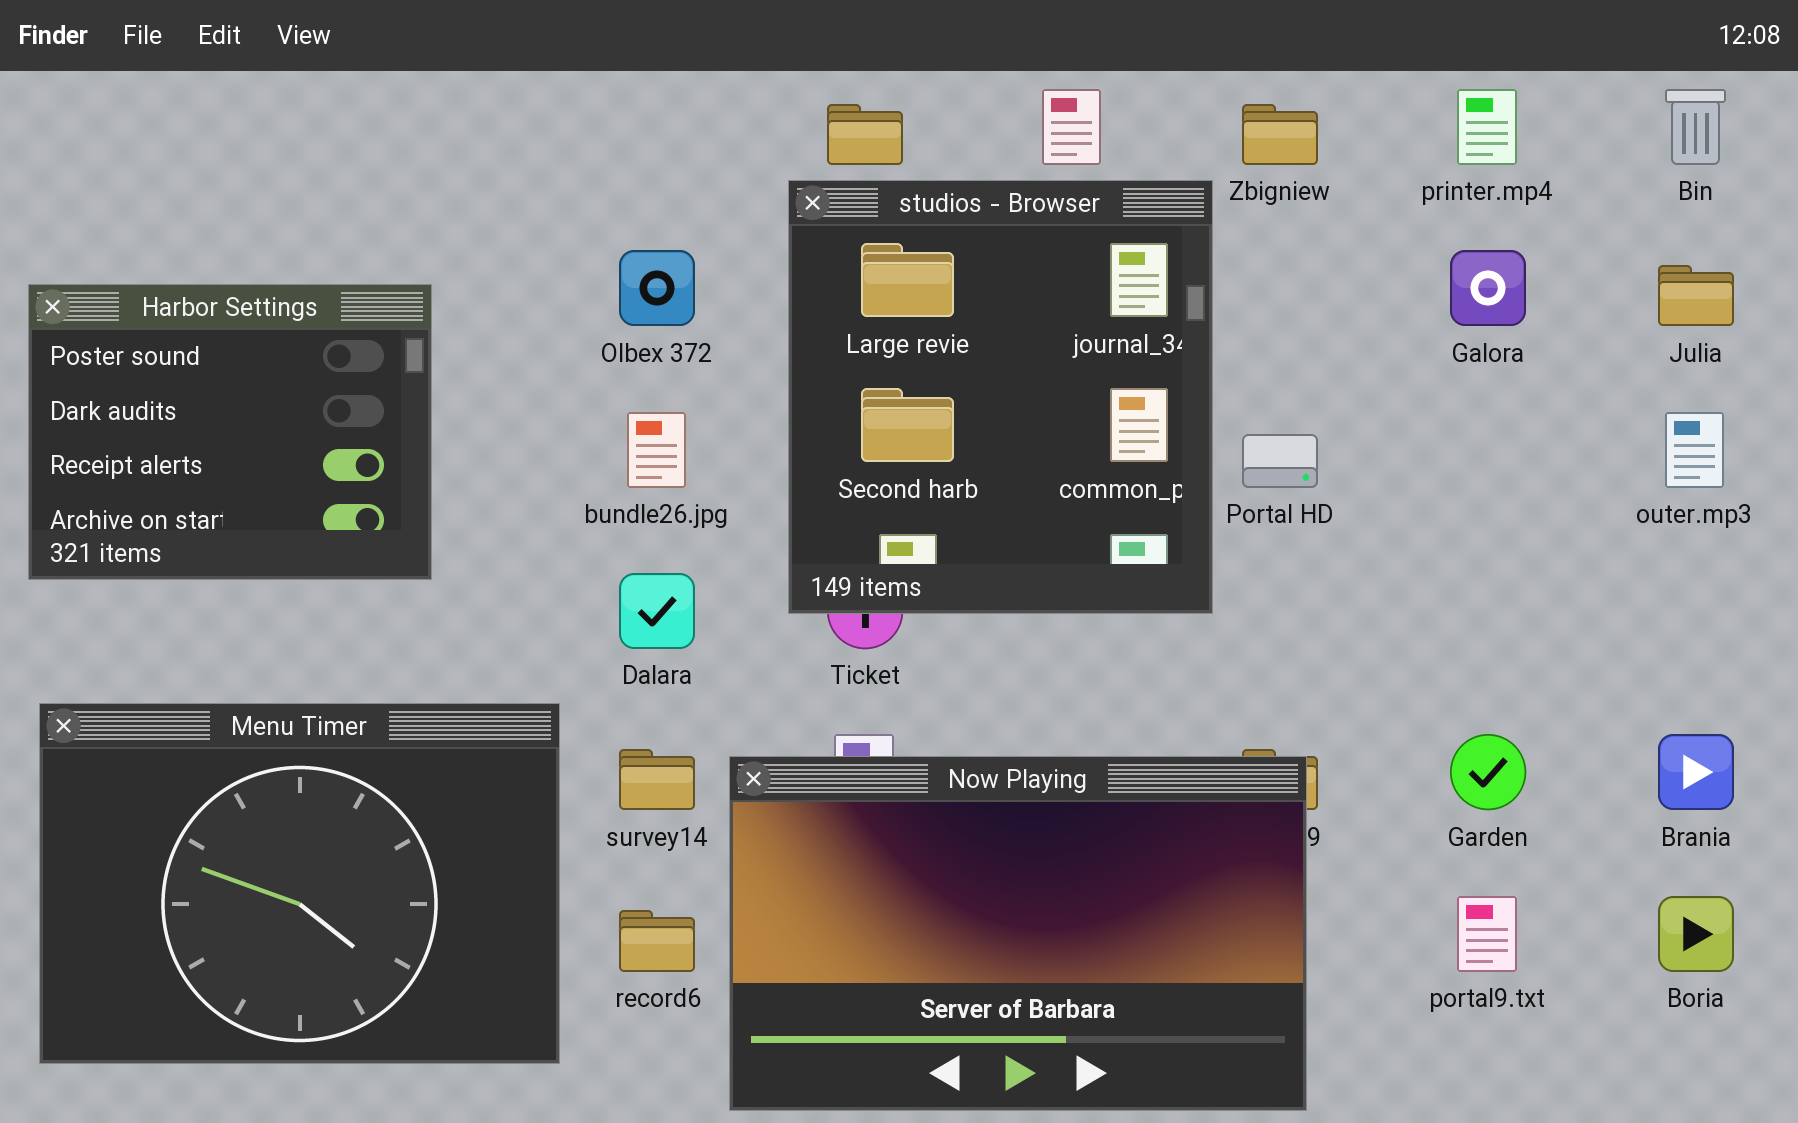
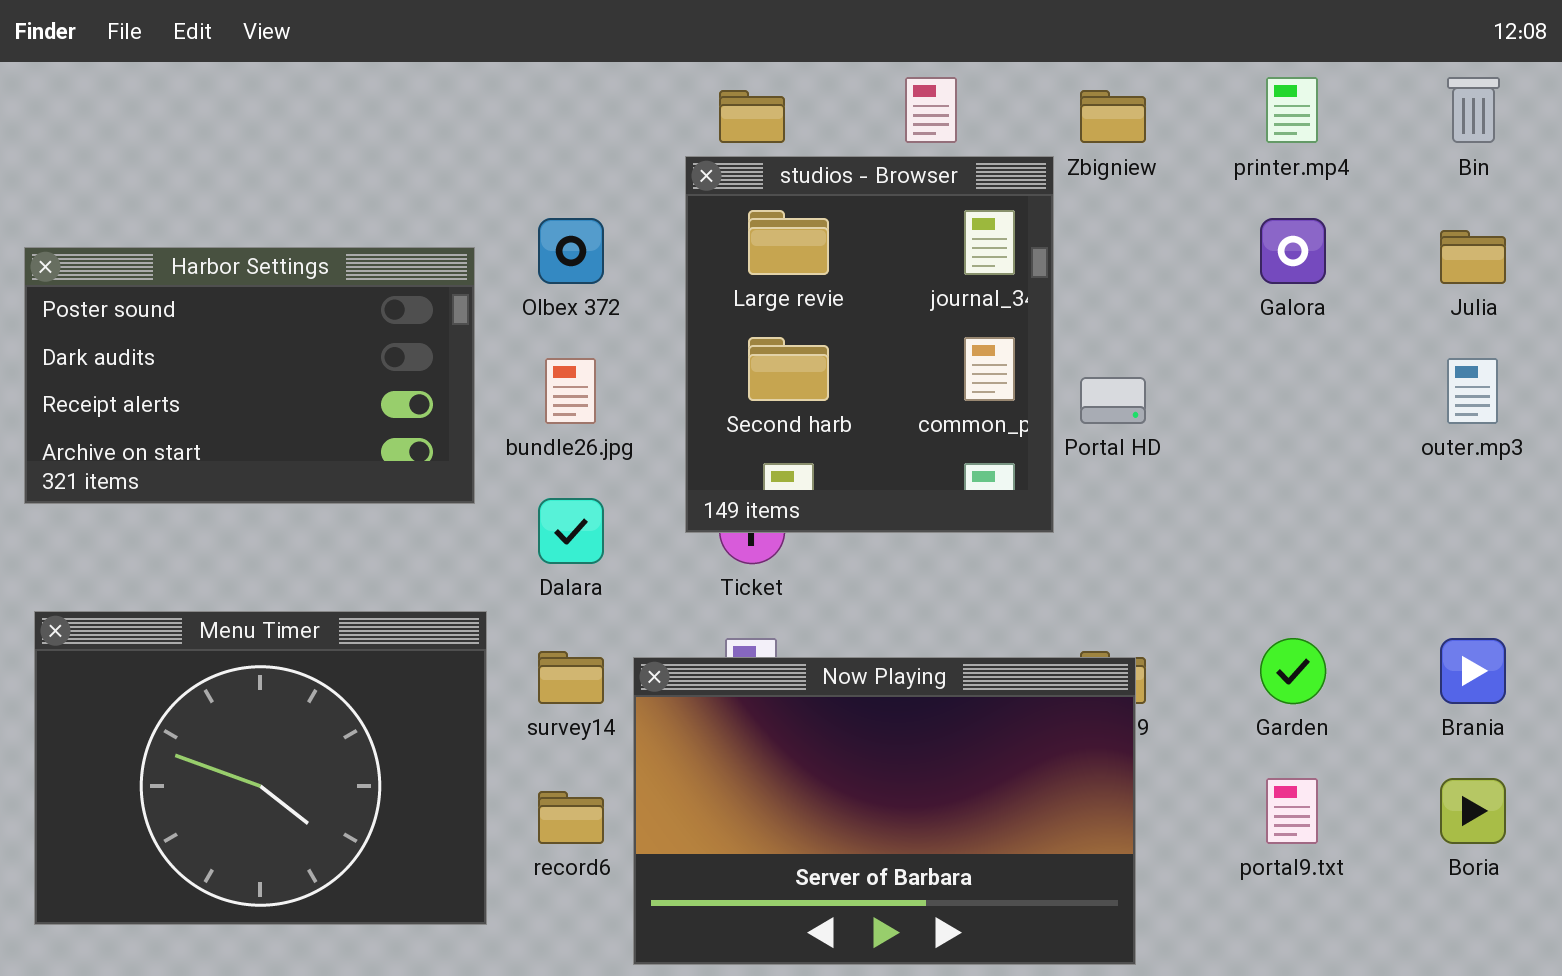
Harbor Settings: [28,284,432,580] -> [24,247,475,504], resized

